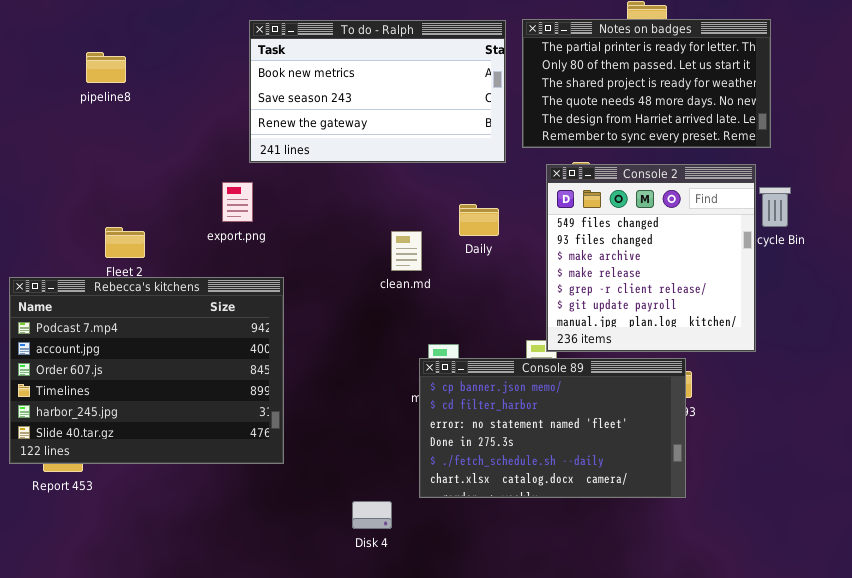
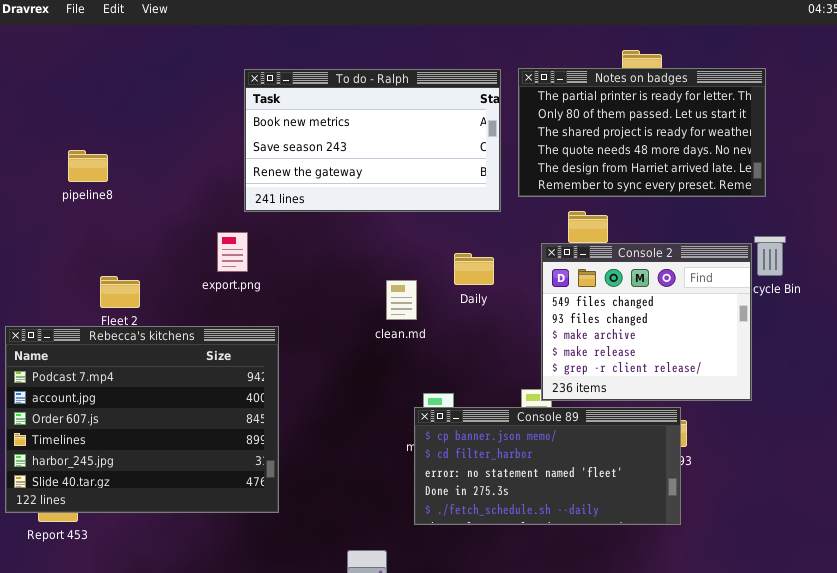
pipeline8: [86,52,126,83] -> [68,150,108,182], moved
Console 2: [546,164,756,352] -> [541,243,752,401], resized
Console 89: [419,358,686,498] -> [414,407,681,525], resized

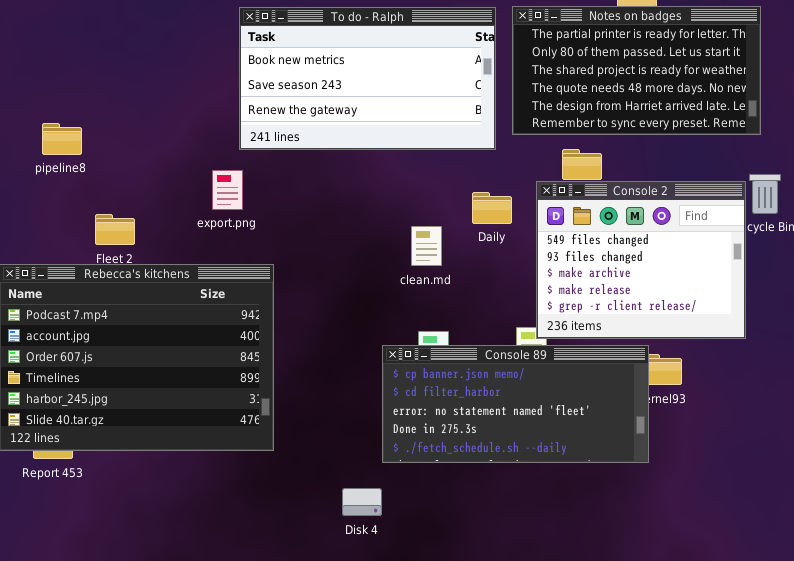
pipeline8: [68,150,108,182] -> [42,123,82,155], moved
Daily: [454,253,494,285] -> [472,192,512,224], moved
clean.md: [386,280,417,320] -> [411,226,442,266], moved
Console 89: [414,407,681,525] -> [382,345,649,463], moved

